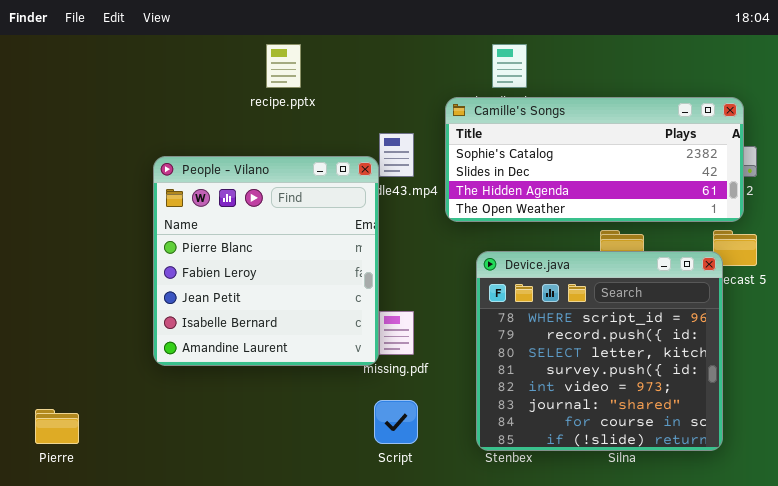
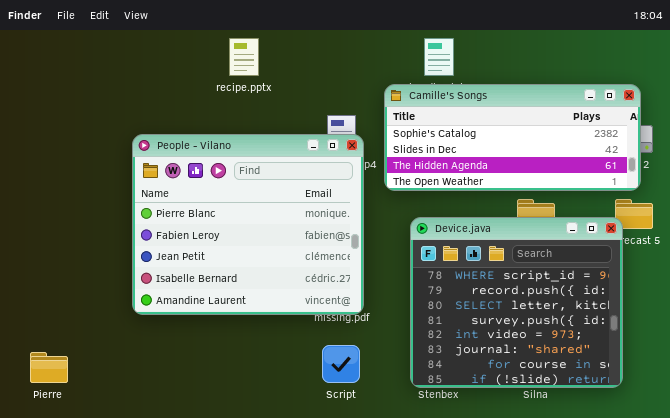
People - Vilano: [153,156,379,366] -> [132,134,364,315], resized

